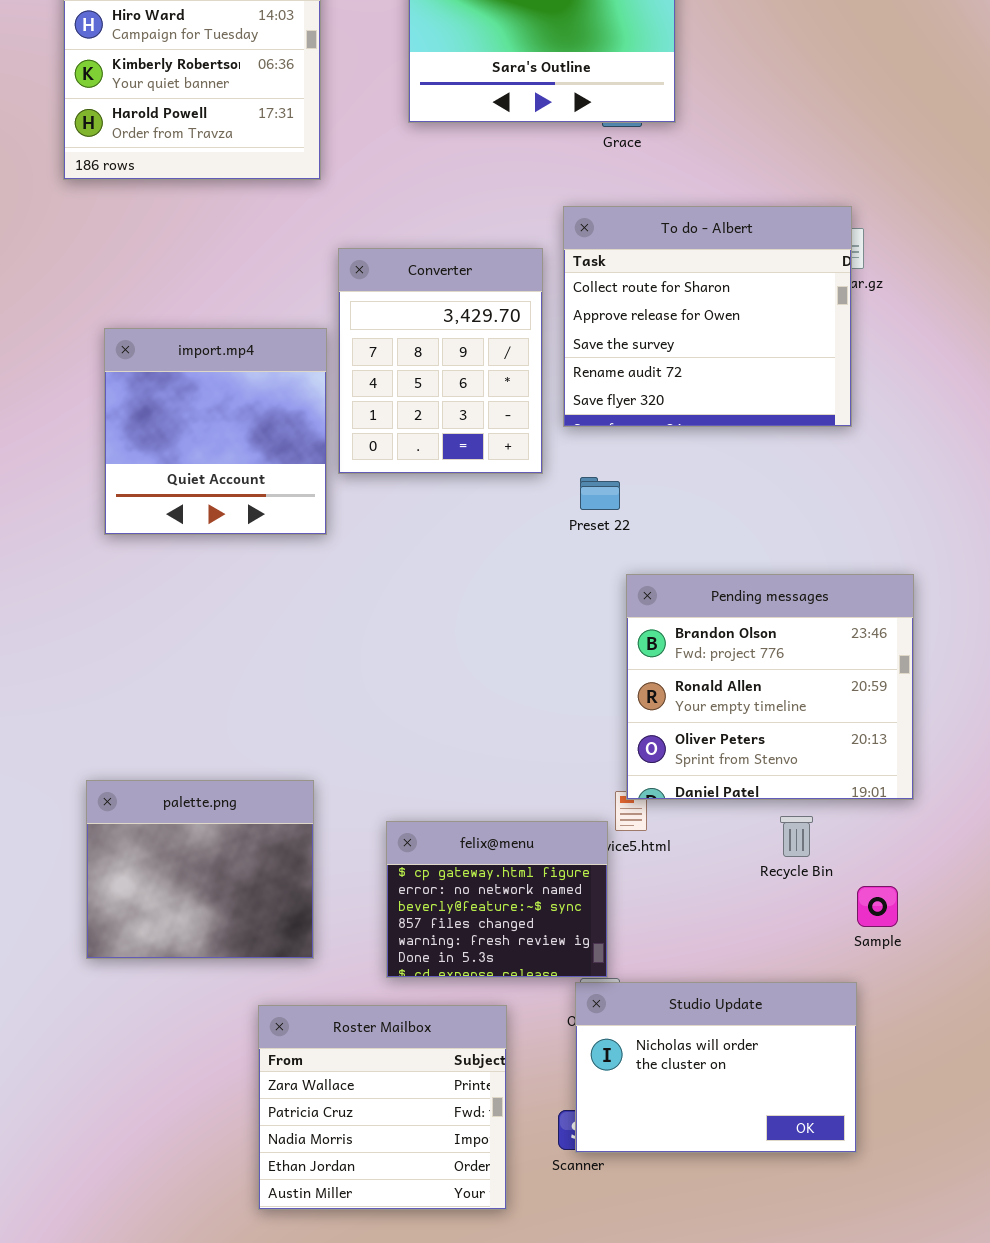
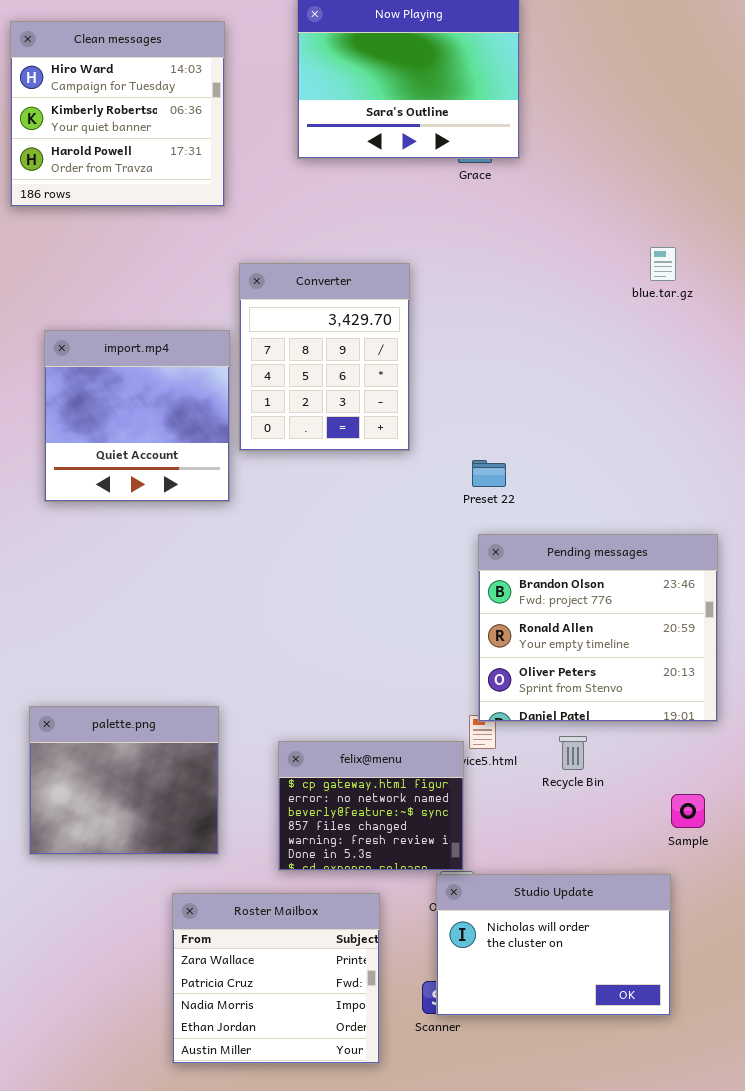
To do - Albert: [563,206,852,427] -> none, closed
Preset 22: [580,477,620,510] -> [472,460,506,487], moved
Recycle Bin: [780,816,813,857] -> [559,736,587,770], moved

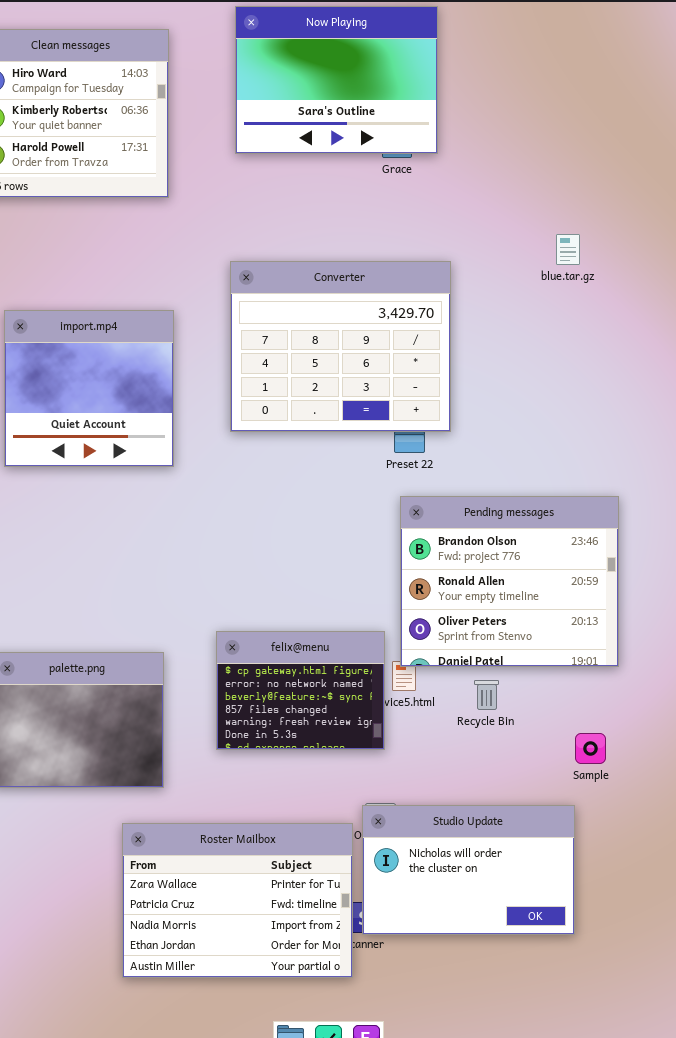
Converter: [239,263,410,451] -> [230,261,451,432], moved, resized
felix@menu: [278,741,464,871] -> [216,631,385,750], moved
Roster Mailbox: [172,893,380,1064] -> [122,823,353,978], resized

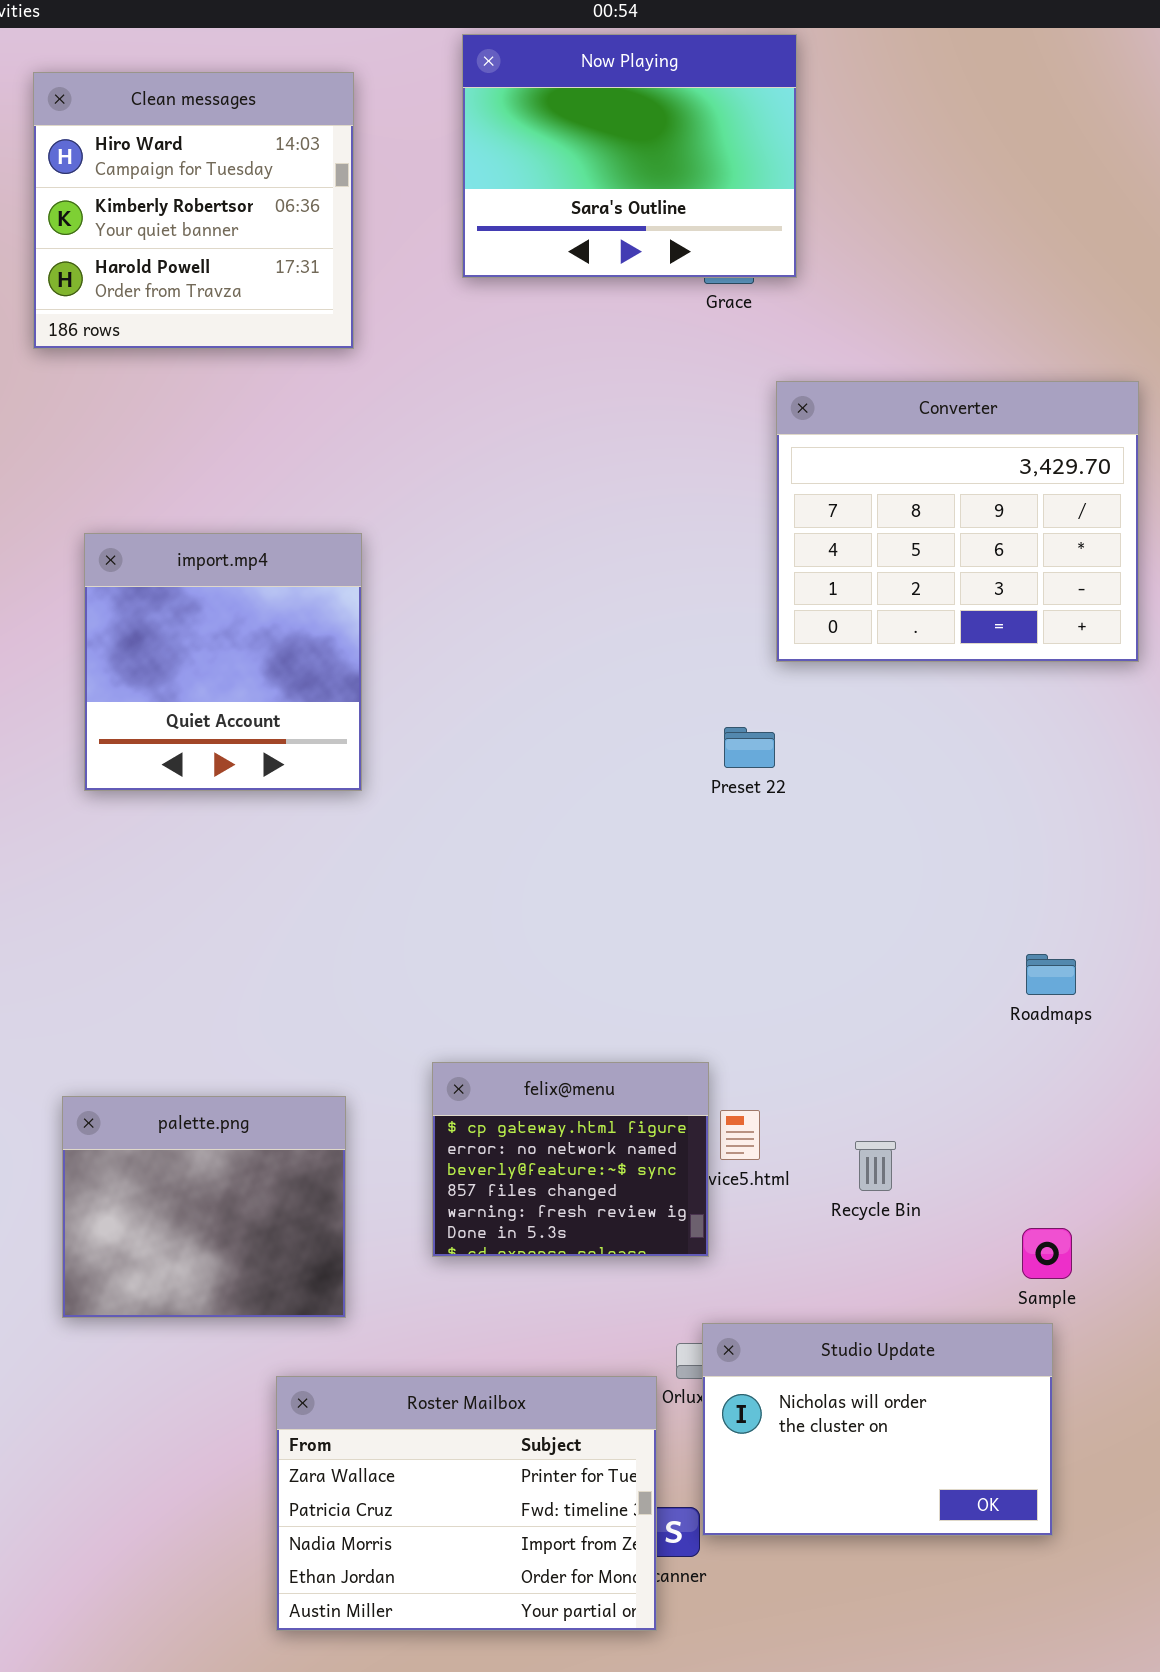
Converter: [230,261,451,432] -> [776,381,1139,662], moved
Pending messages: [400,496,619,667] -> none, closed
Studio Update: [362,805,575,935] -> [702,1323,1053,1536], moved

